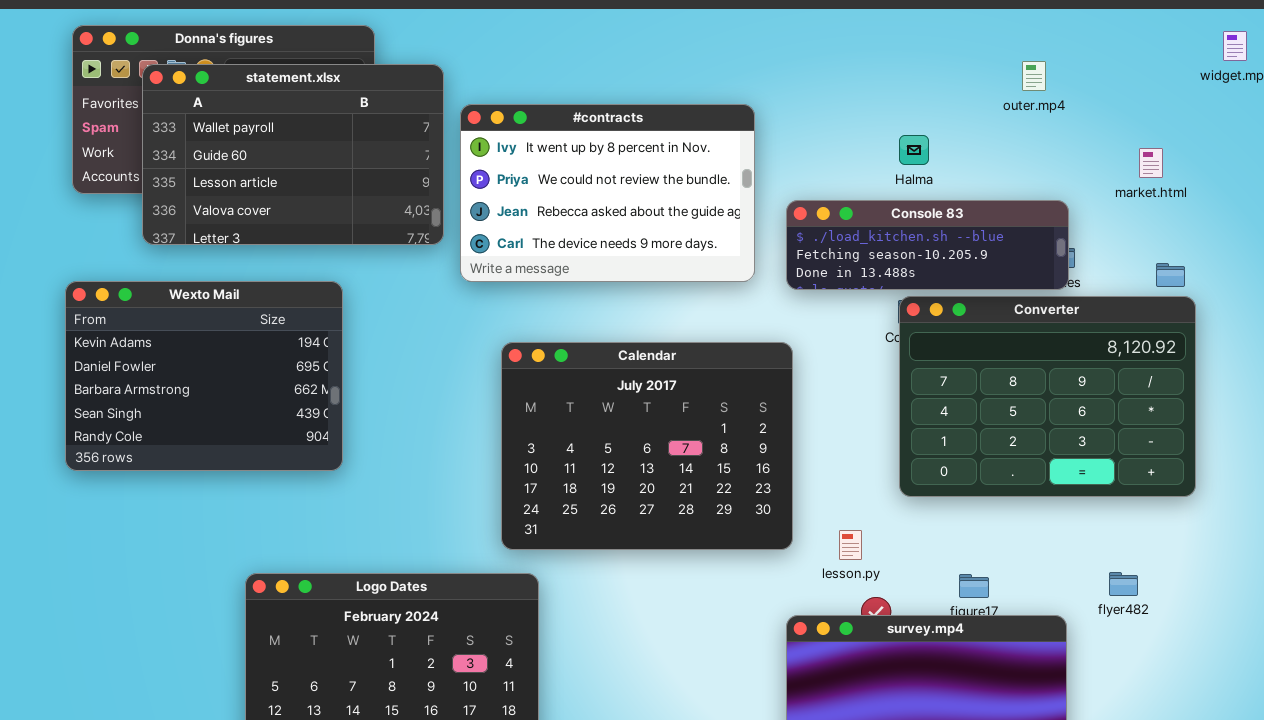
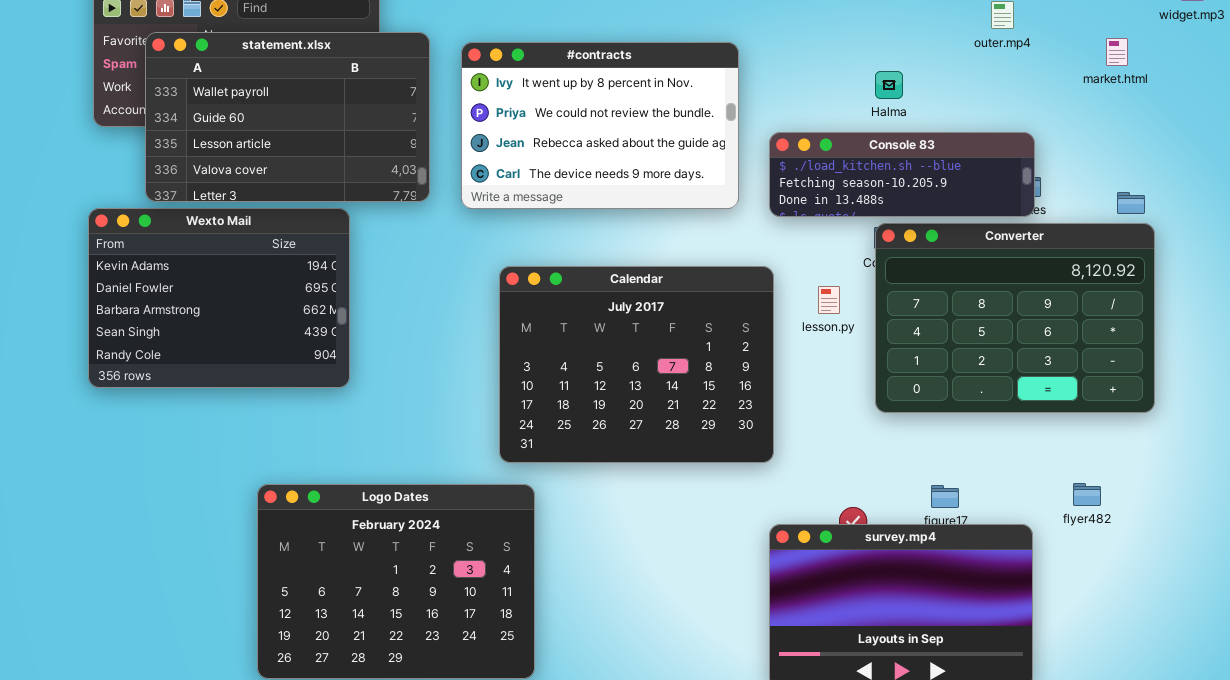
statement.xlsx: [142,64,444,245] -> [145,32,430,202], moved
market.html: [1139,148,1163,178] -> [1106,38,1128,66], moved
lesson.py: [839,530,862,560] -> [818,286,840,314], moved

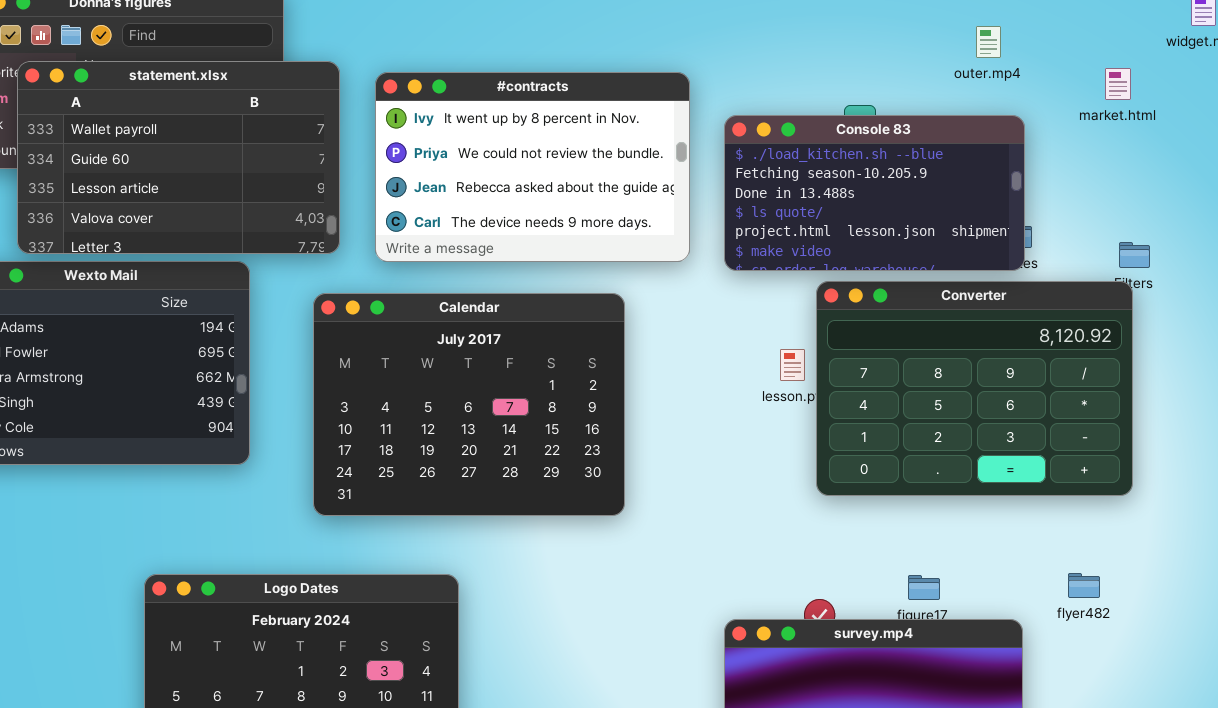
Console 83: [769,132,1035,217] -> [724,115,1025,271], resized
Converter: [875,223,1155,413] -> [816,281,1133,496], moved
Calendar: [499,266,774,463] -> [313,293,625,516], moved

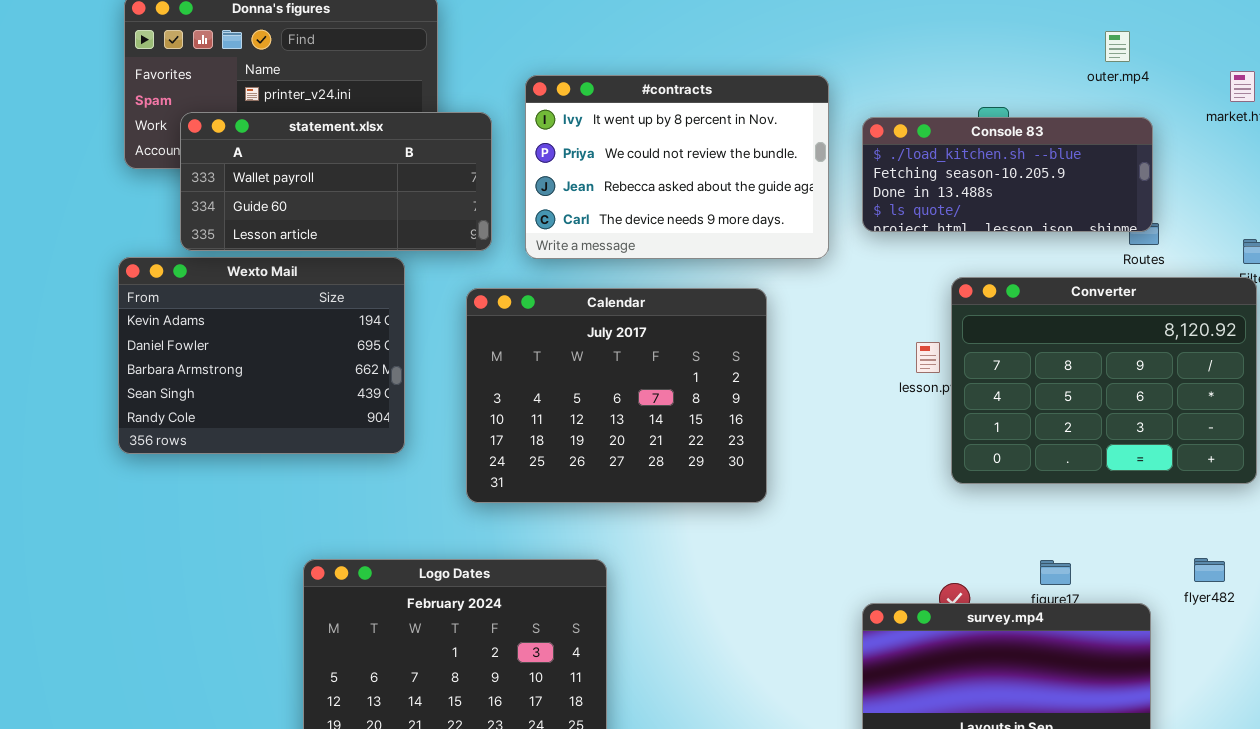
statement.xlsx: [17,61,340,254] -> [180,112,492,251], resized
Console 83: [724,115,1025,271] -> [862,117,1153,232], resized

